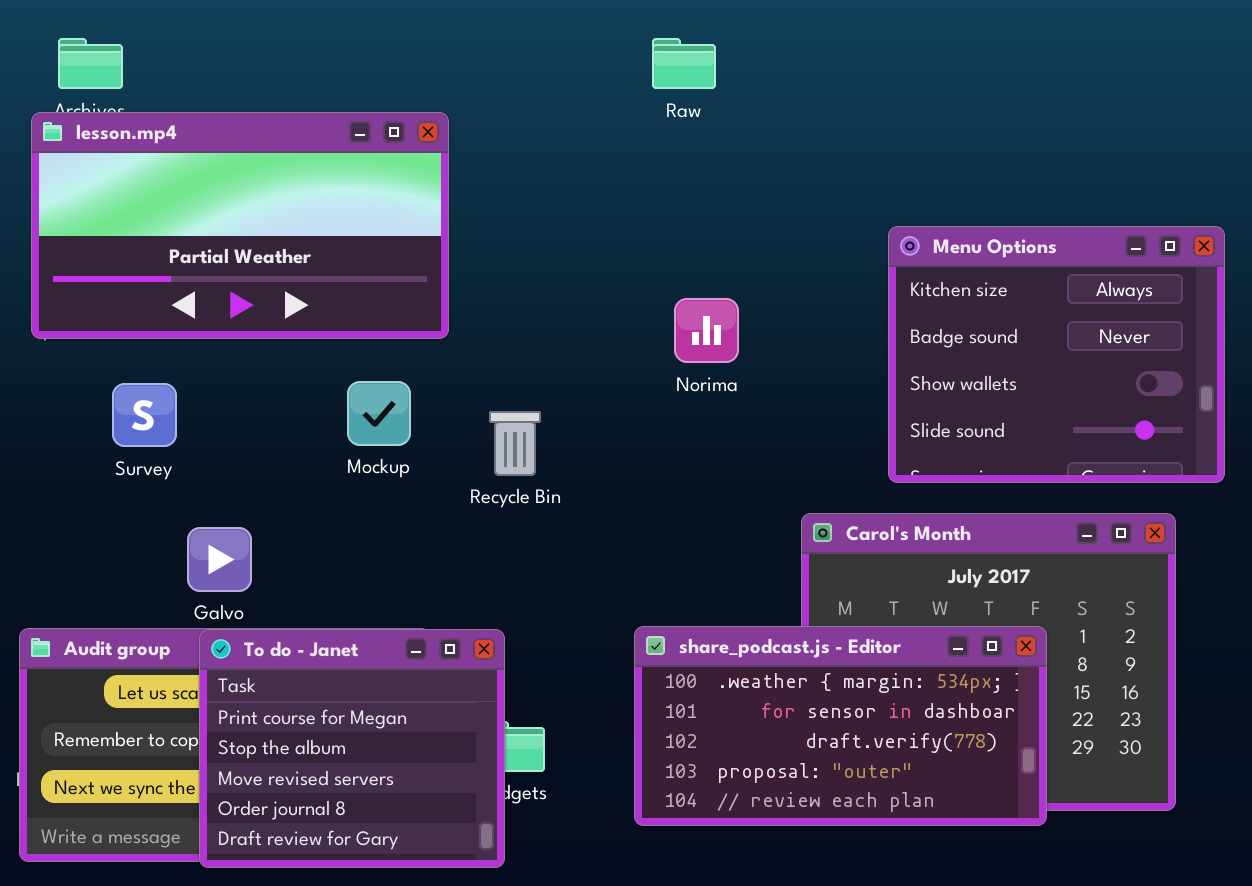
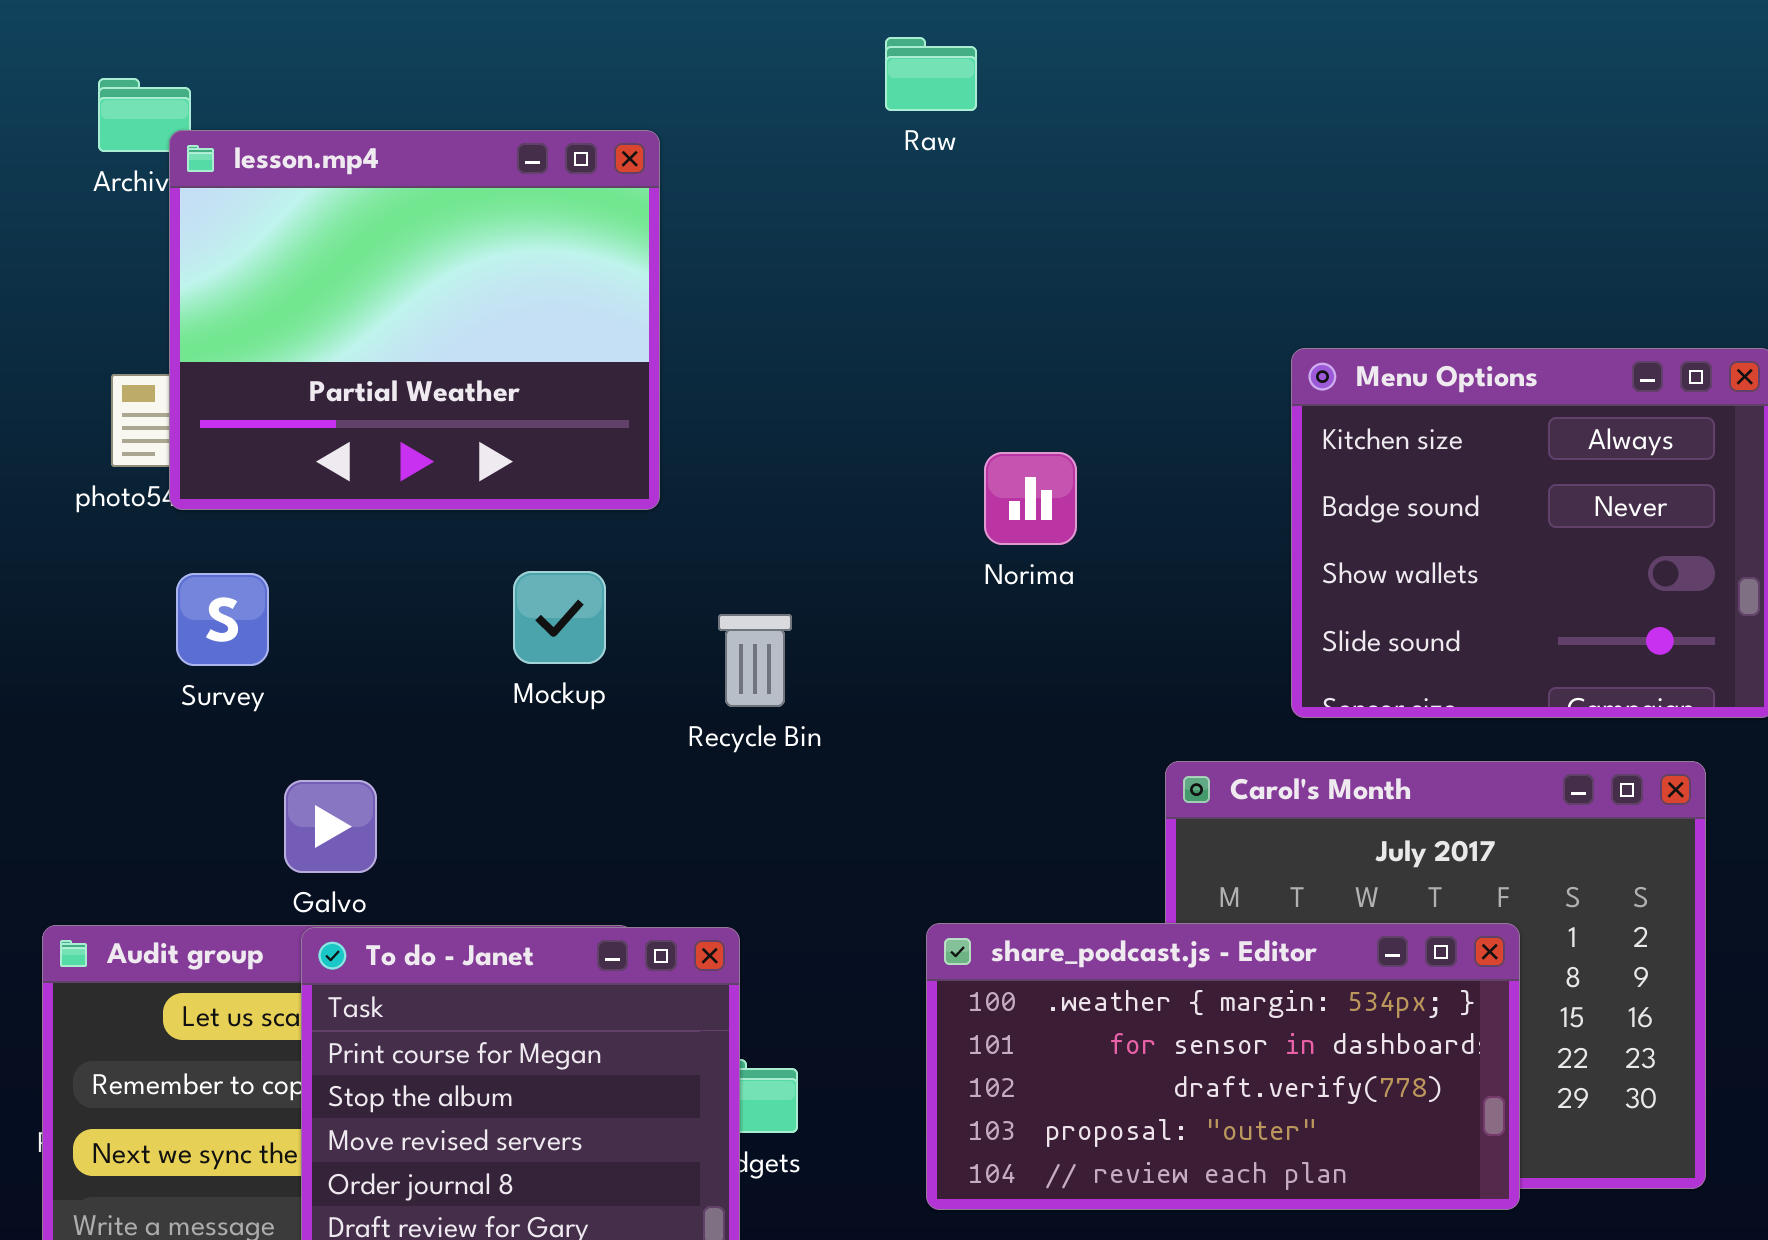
Raw: [652,38,716,89] -> [885,37,977,111], moved
lesson.mp4: [31,112,449,339] -> [169,130,660,510], resized

